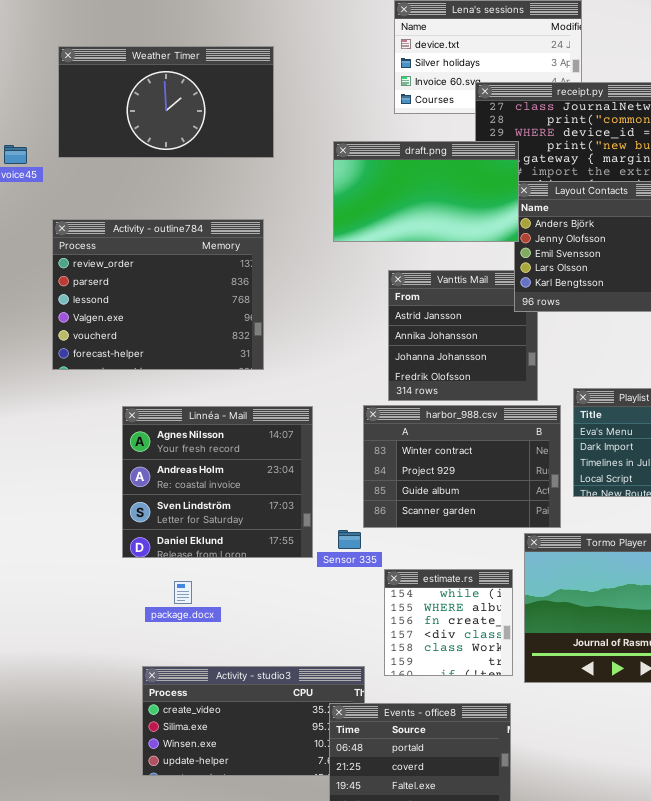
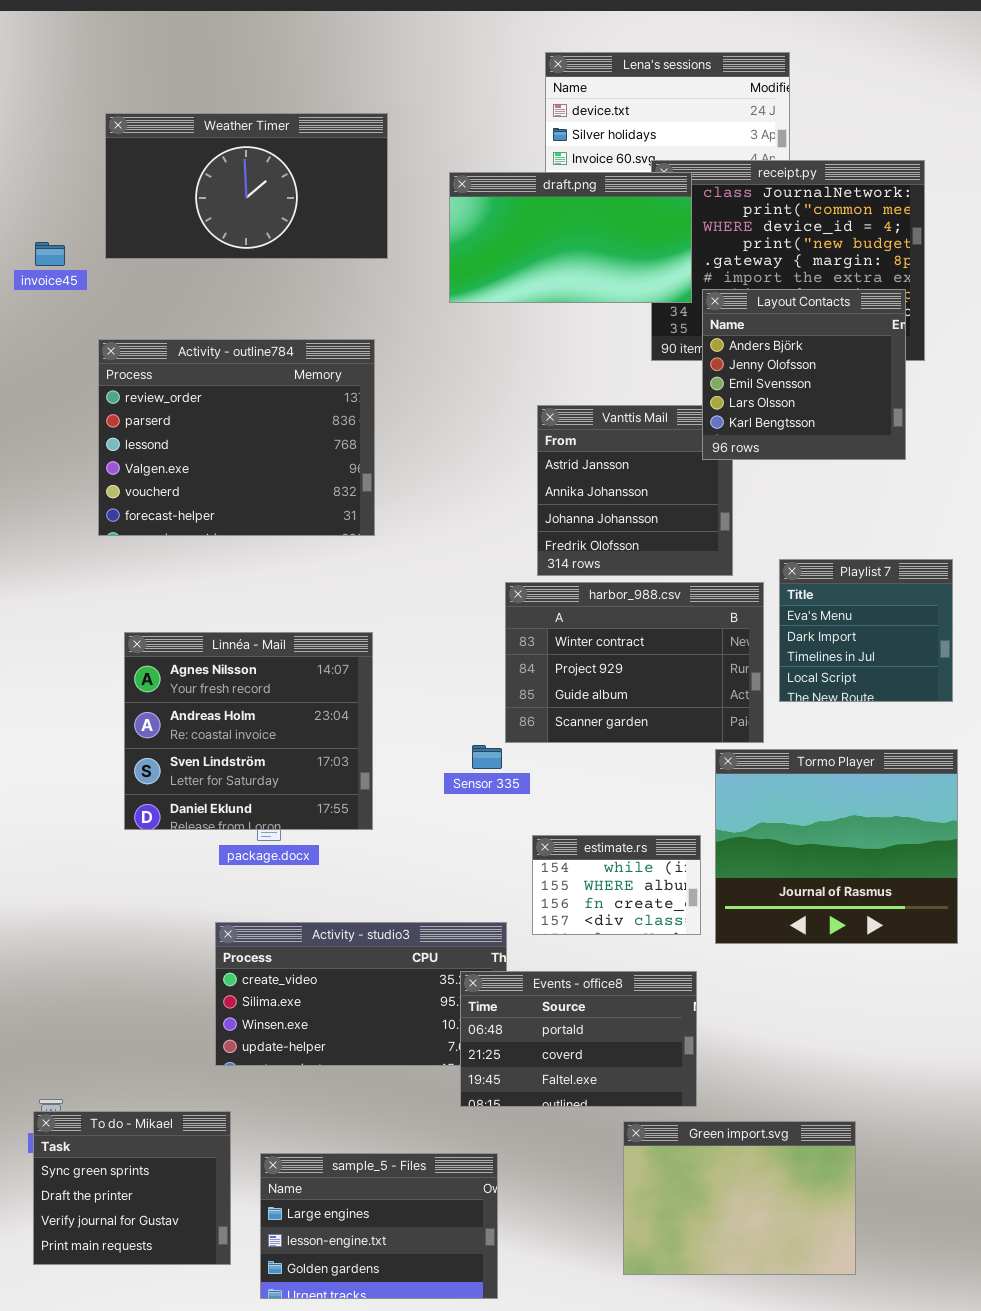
draft.png: [333,141,519,242] -> [449,172,692,303], moved
Linnéa - Mail: [122,406,313,558] -> [124,632,373,830], moved
estimate.rs: [384,569,513,676] -> [532,835,701,935], resized

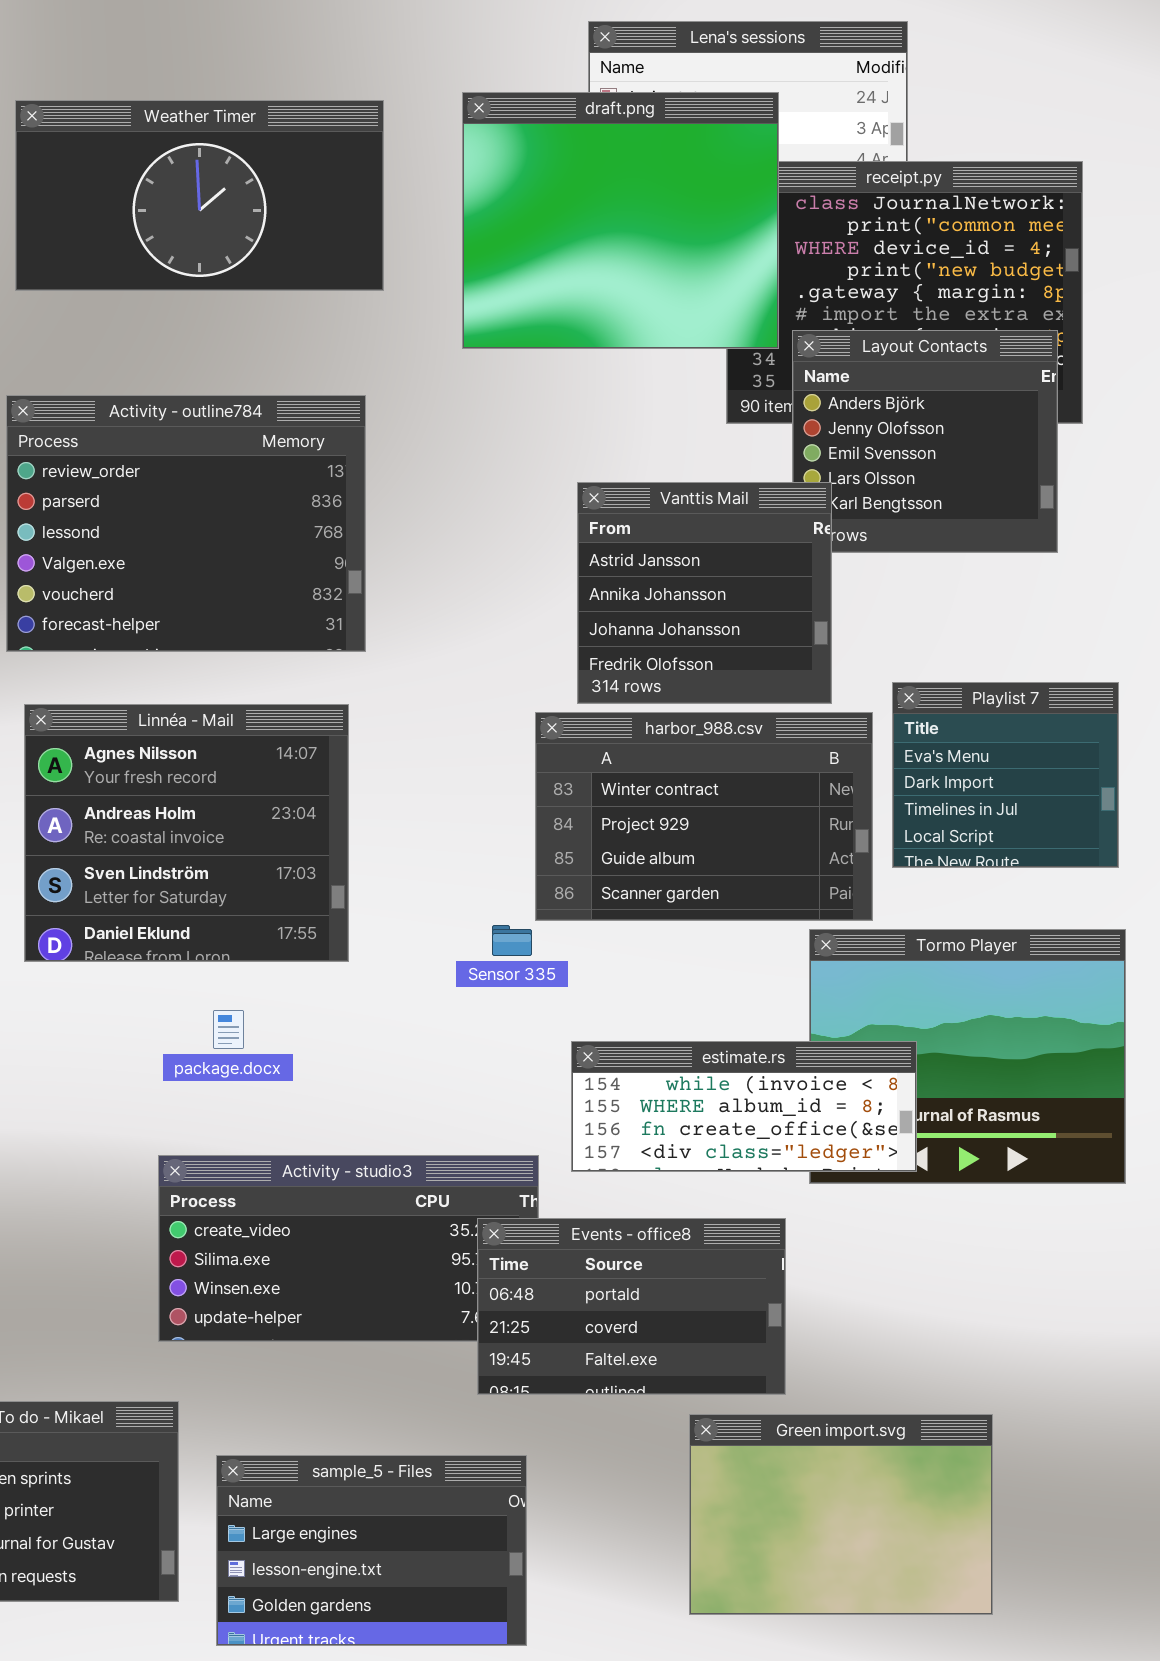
draft.png: [449,172,692,303] -> [462,92,779,349], resized
Vanttis Mail: [537,405,733,576] -> [577,482,832,704], raised
Linnéa - Mail: [124,632,373,830] -> [24,704,349,962], moved
estimate.rs: [532,835,701,935] -> [571,1041,917,1172], resized

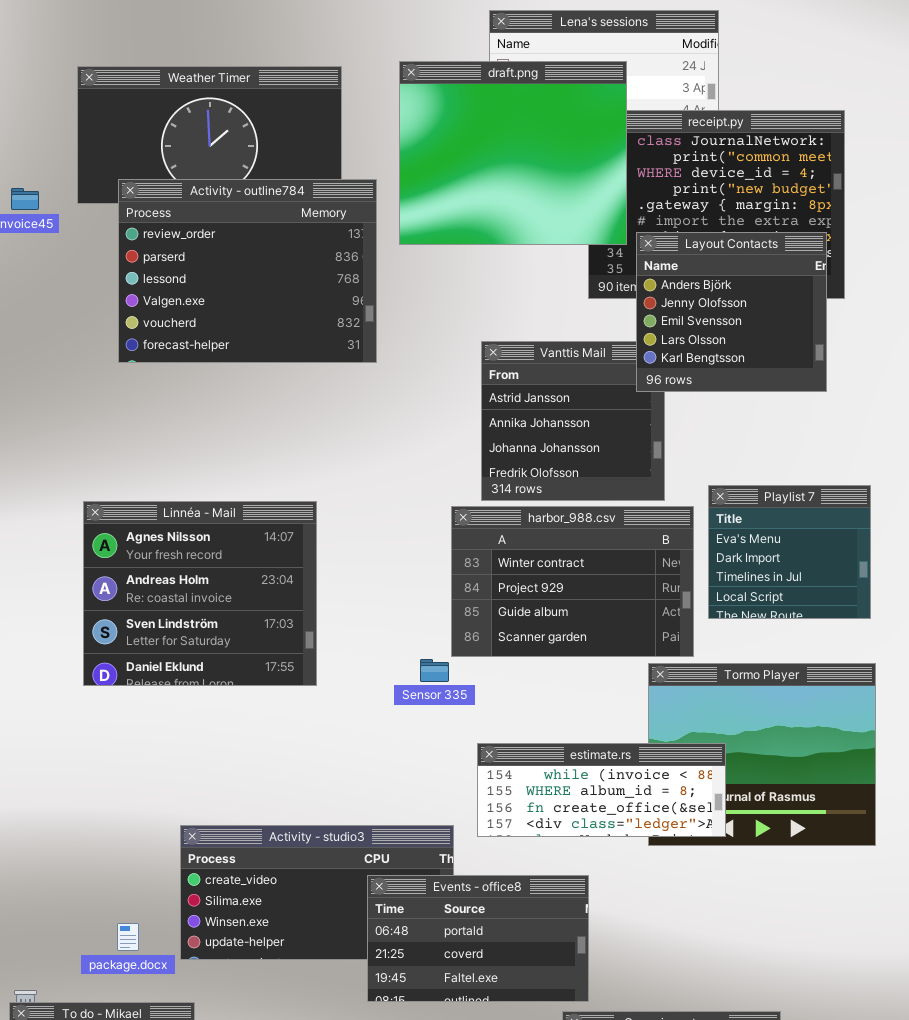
Layout Contacts: [792,330,1058,553] -> [636,232,827,392], raised
Activity - outline784: [6,395,366,652] -> [118,179,377,363], moved
package.docx: [213,1010,244,1049] -> [117,923,139,951], moved
Events - office8: [477,1218,786,1395] -> [367,875,589,1002], moved

